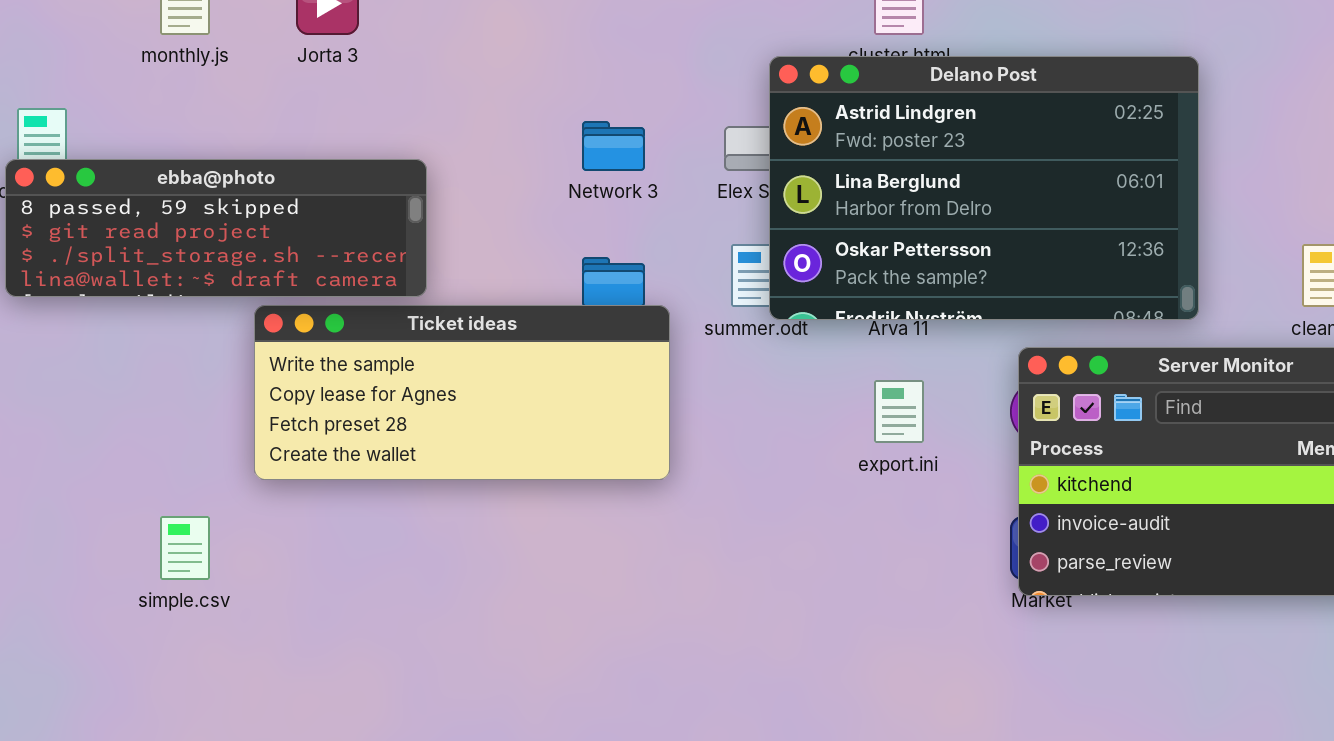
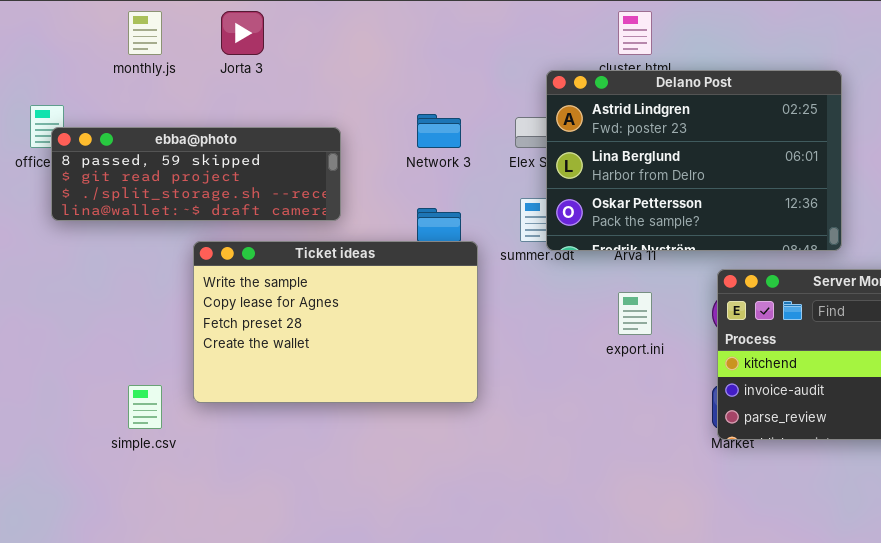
ebba@photo: [5,159,427,297] -> [51,127,341,221], moved
Ticket ideas: [254,305,670,480] -> [193,241,478,403], resized

